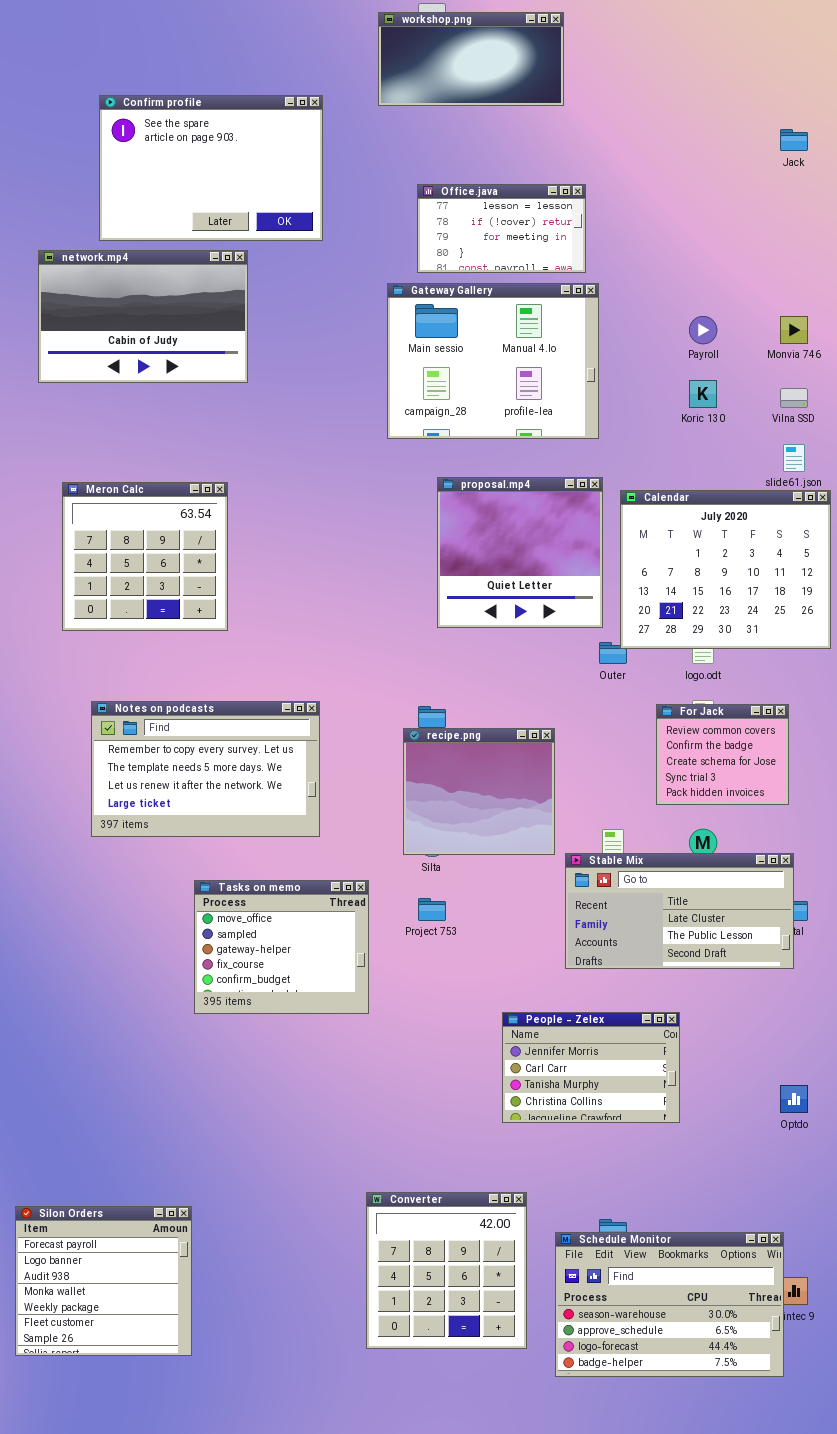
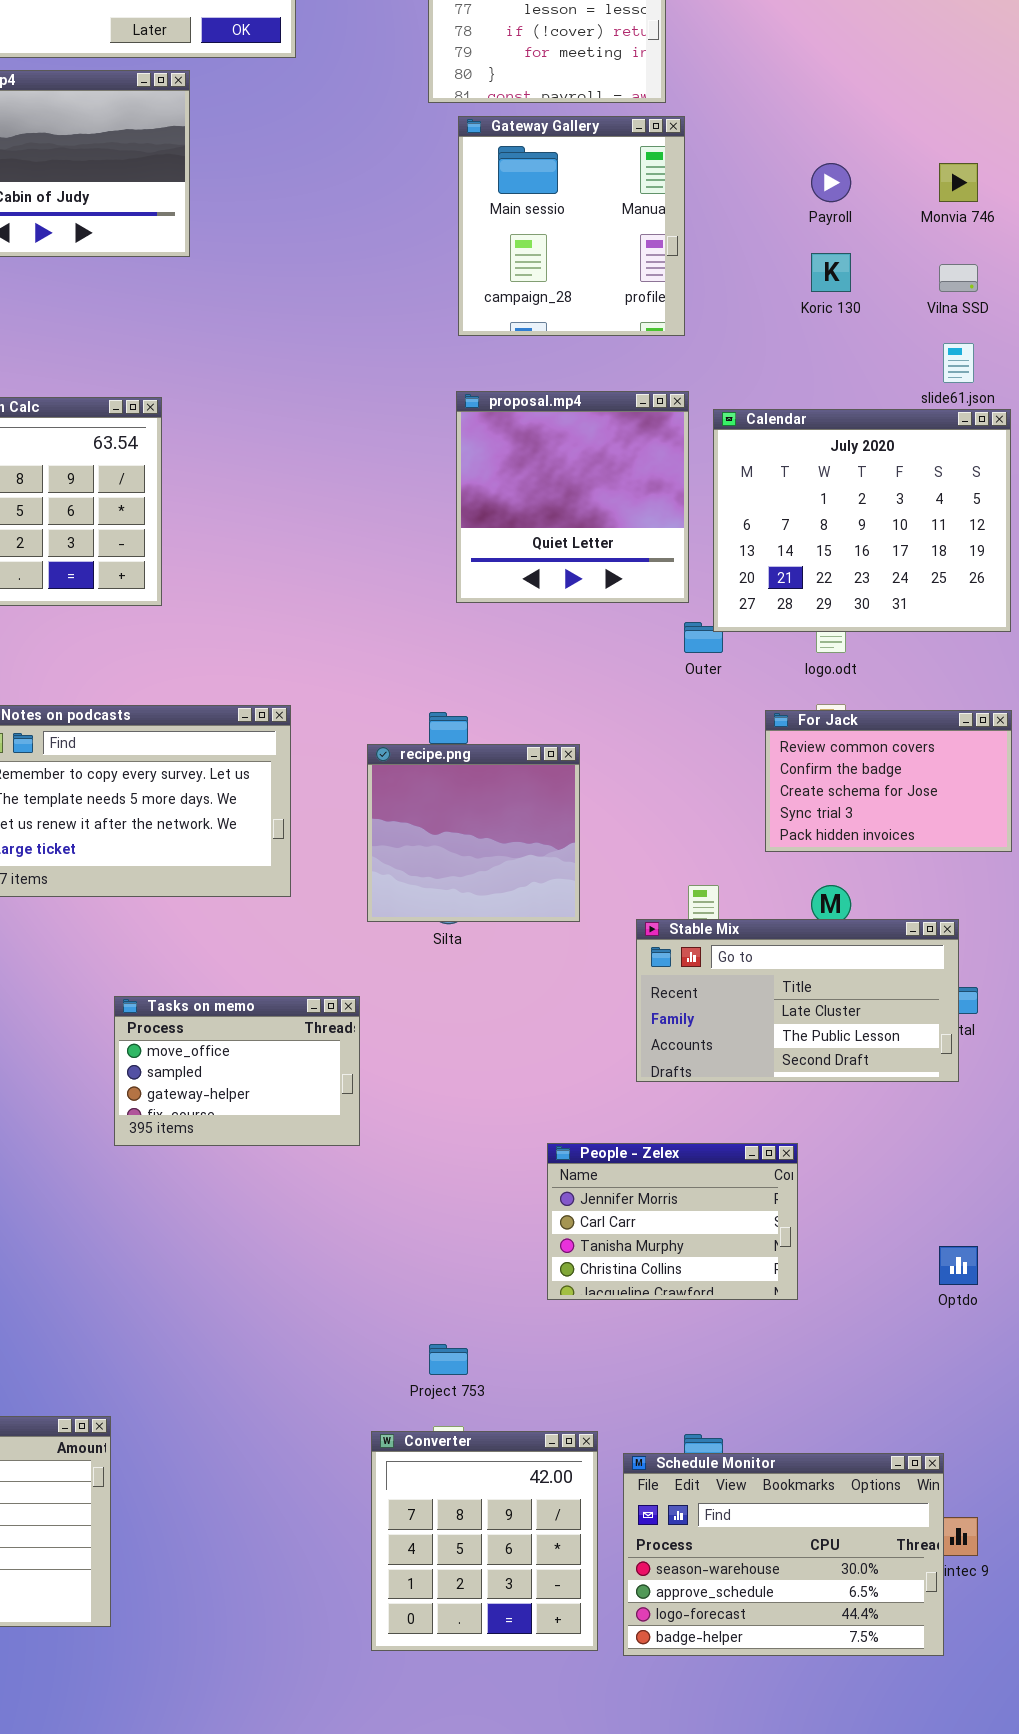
Gateway Gallery: [387,283,599,439] -> [458,116,685,336], resized
For Jack: [656,704,789,805] -> [765,710,1012,852], resized
recipe.png: [403,728,555,855] -> [367,744,580,922], moved
Tasks on memo: [194,880,369,1014] -> [114,996,360,1146], resized
Project 753: [418,898,446,921] -> [429,1344,468,1375], moved
Converter: [366,1192,527,1349] -> [371,1431,598,1651], moved

